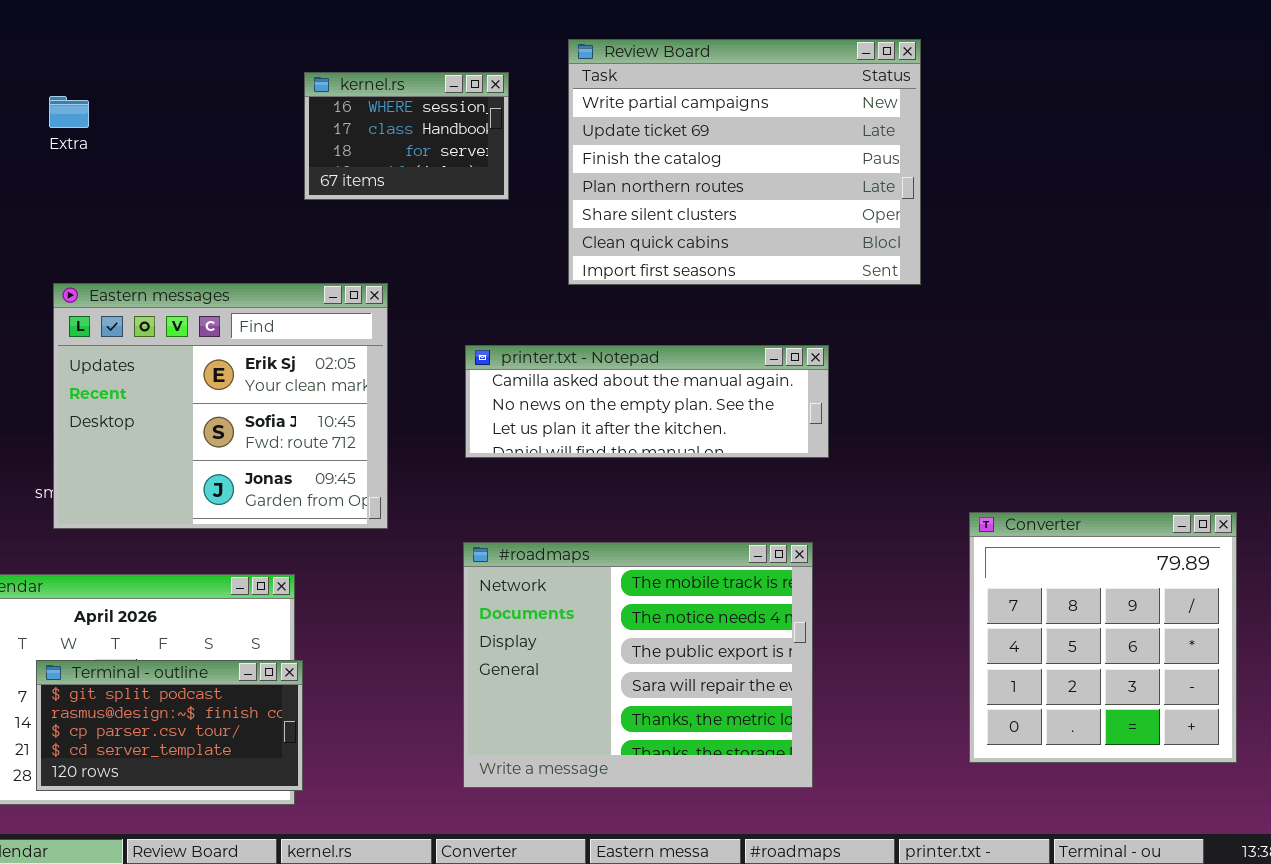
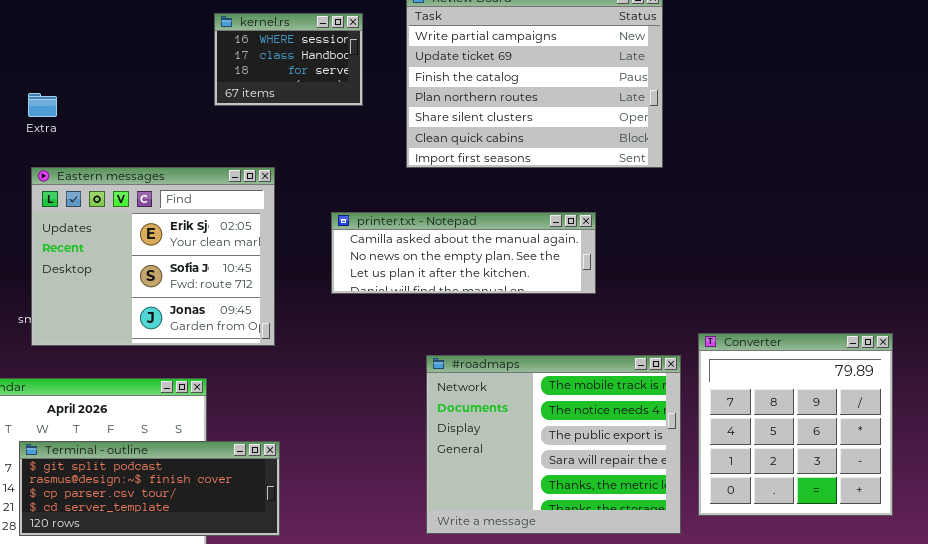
Extra: [49,96,89,128] -> [28,93,57,117], moved
#roadmaps: [463,542,813,788] -> [426,355,681,534], moved
Terminal - outline: [36,660,303,791] -> [19,441,280,536], resized

